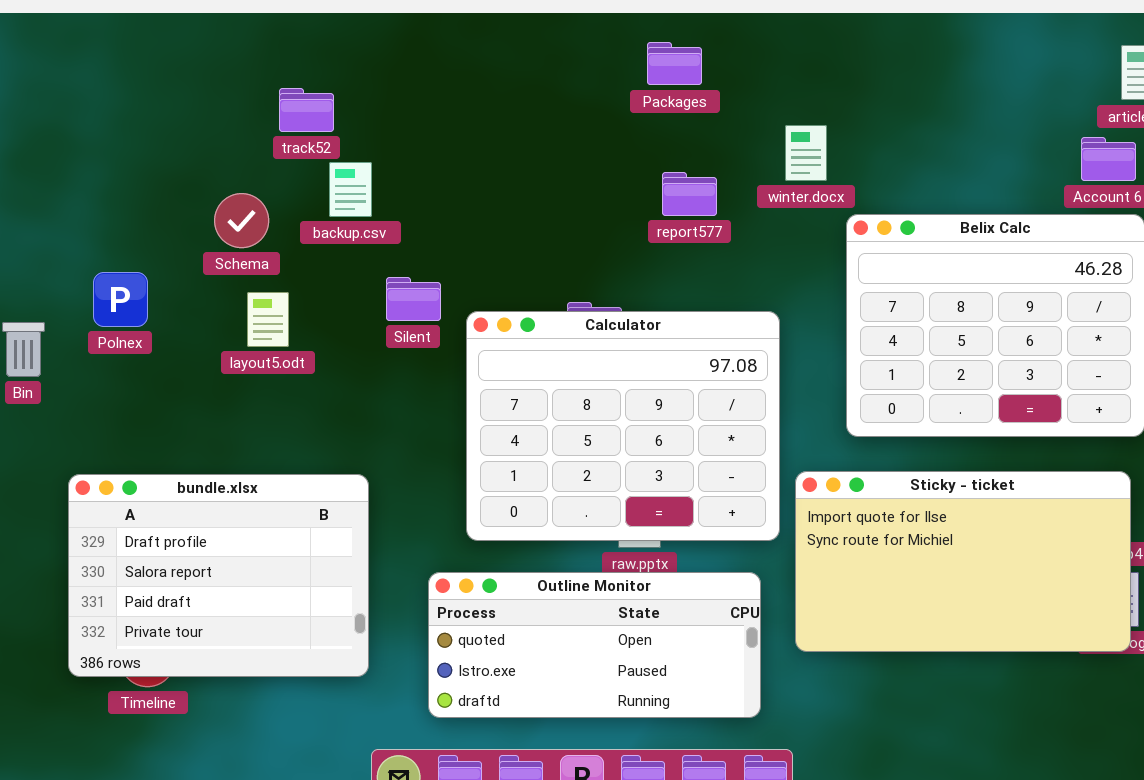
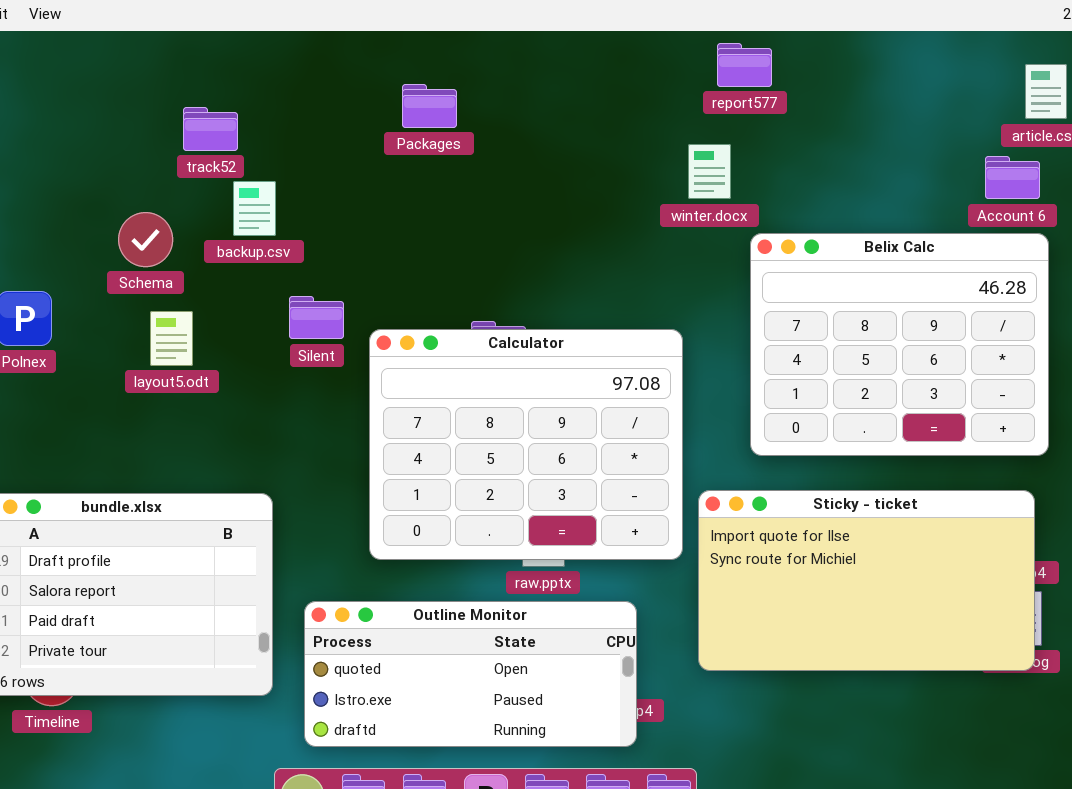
Packages: [647,42,702,85] -> [402,84,457,128], moved
report577: [662,172,717,216] -> [717,43,772,87], moved
Outline Monitor: [428,572,761,718] -> [304,601,637,747], moved

